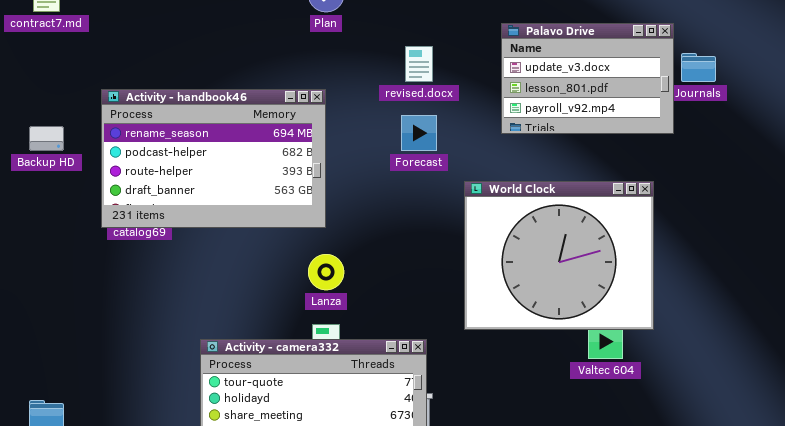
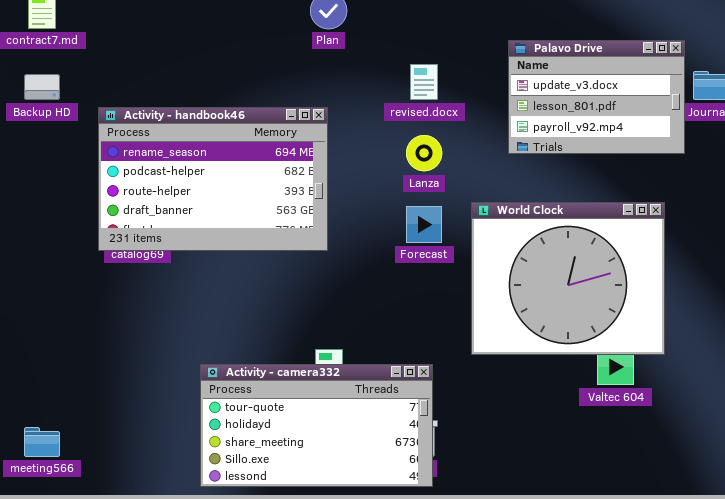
Forecast: [401,115,437,151] -> [406,206,442,243], moved
Backup HD: [29,126,64,151] -> [24,74,60,100], moved
Lanza: [308,254,344,290] -> [406,135,442,171], moved

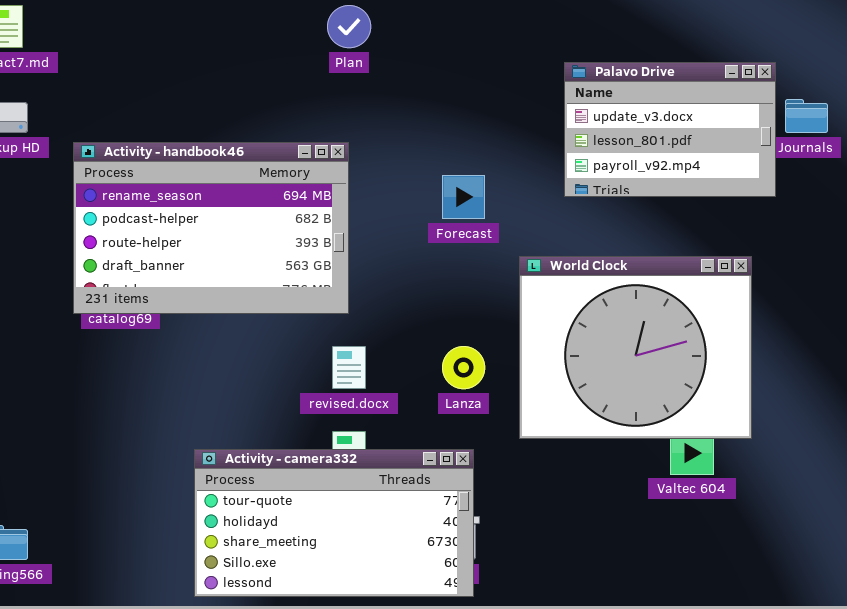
revised.docx: [410,64,438,100] -> [332,346,366,389], moved
Lanza: [406,135,442,171] -> [442,346,485,389], moved
Forecast: [406,206,442,243] -> [442,175,485,219], moved

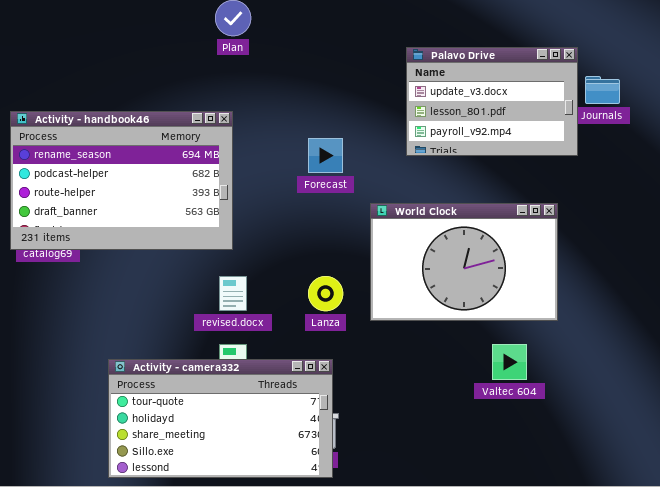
World Clock: [519,256,752,439] -> [370,203,558,321], resized

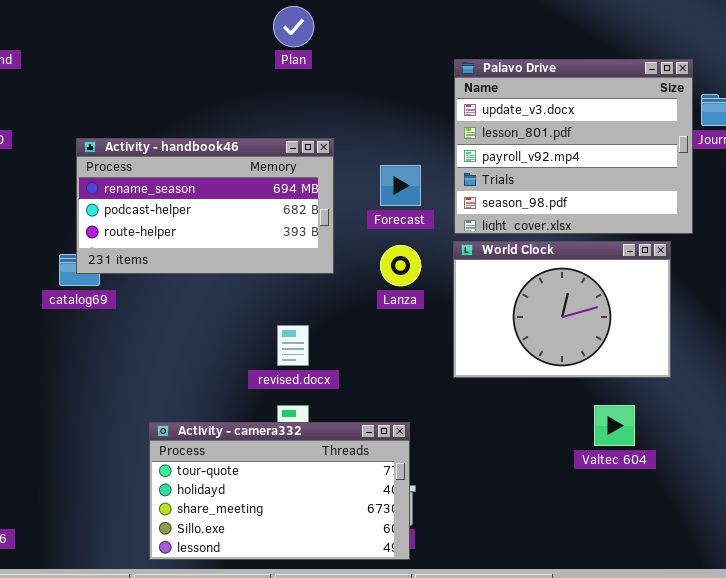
Palavo Drive: [406,47,578,156] -> [454,59,693,234], resized
Activity - handbook46: [10,111,233,250] -> [76,138,334,274], moved, resized
Lanza: [308,276,343,311] -> [380,245,421,286], moved

